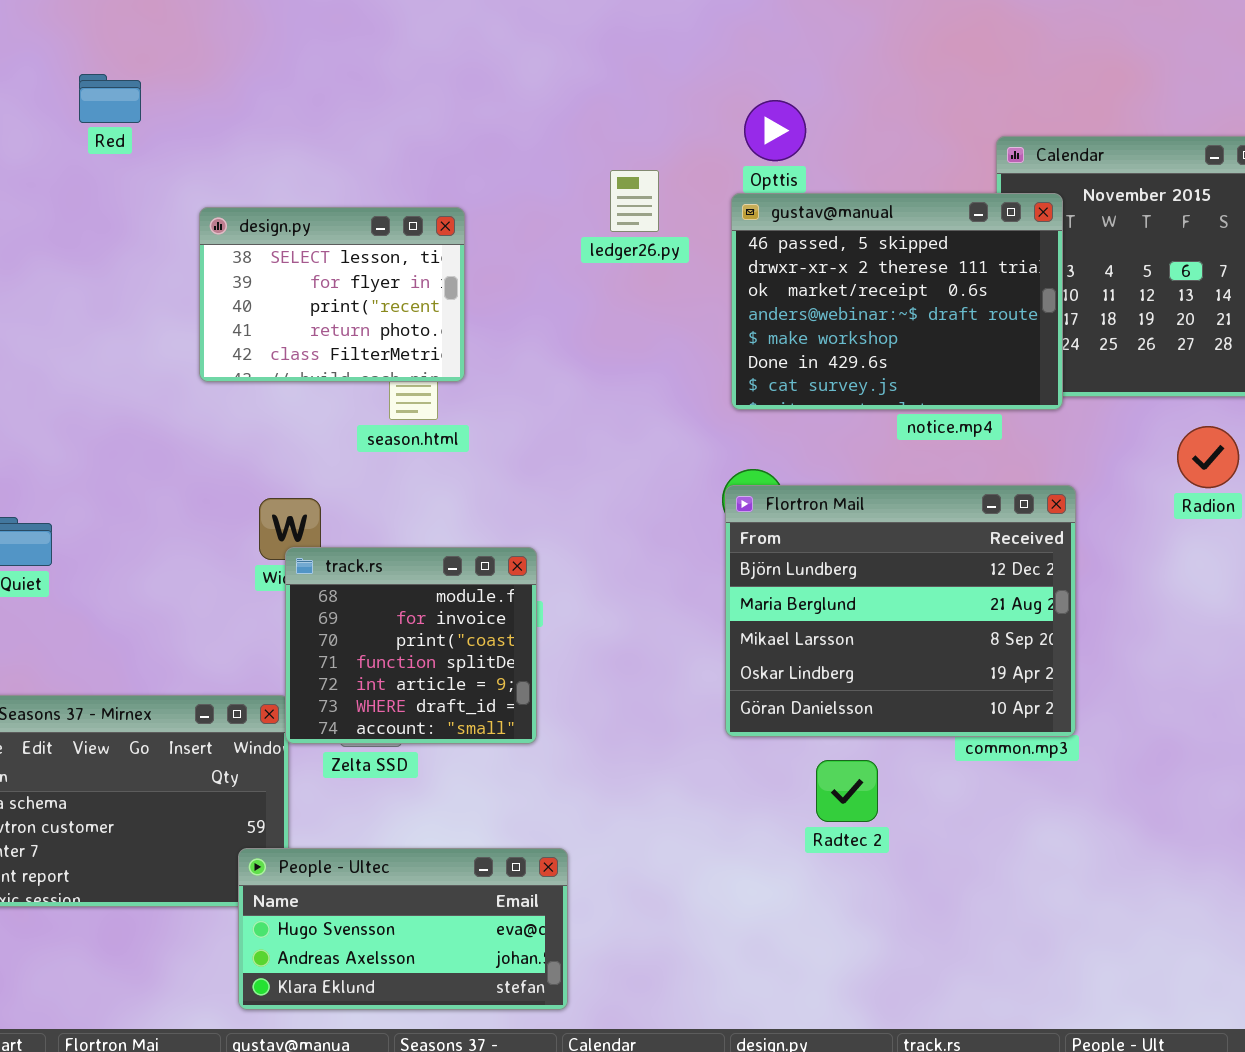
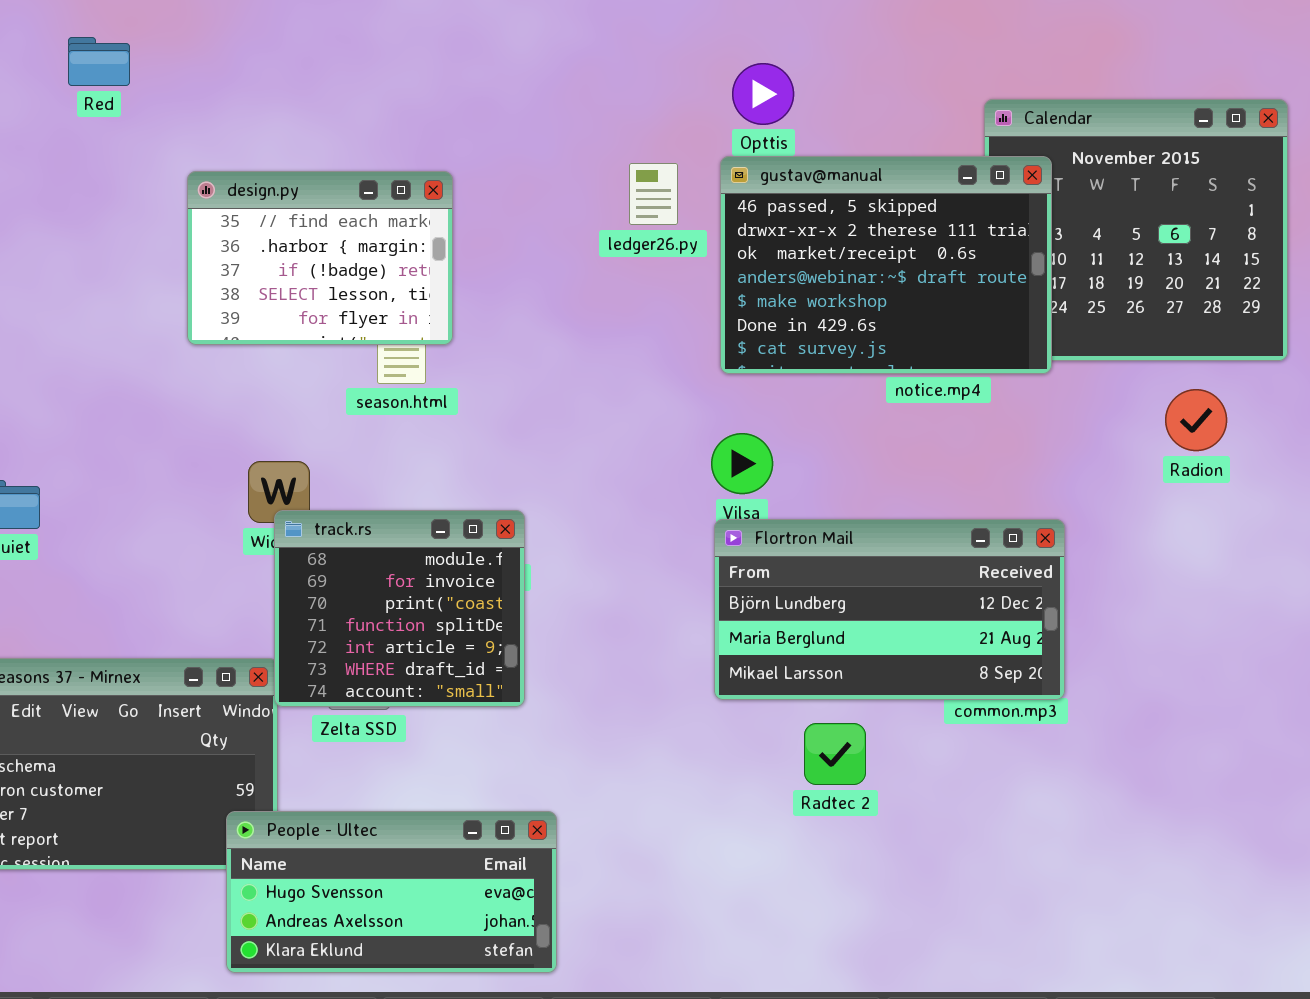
ledger26.py: [610,170,659,232] -> [629,163,678,225], moved
design.py: [199,207,465,382] -> [187,171,453,345], scrolled up 3 rows
Flortron Mail: [725,485,1076,737] -> [714,519,1065,700], resized

